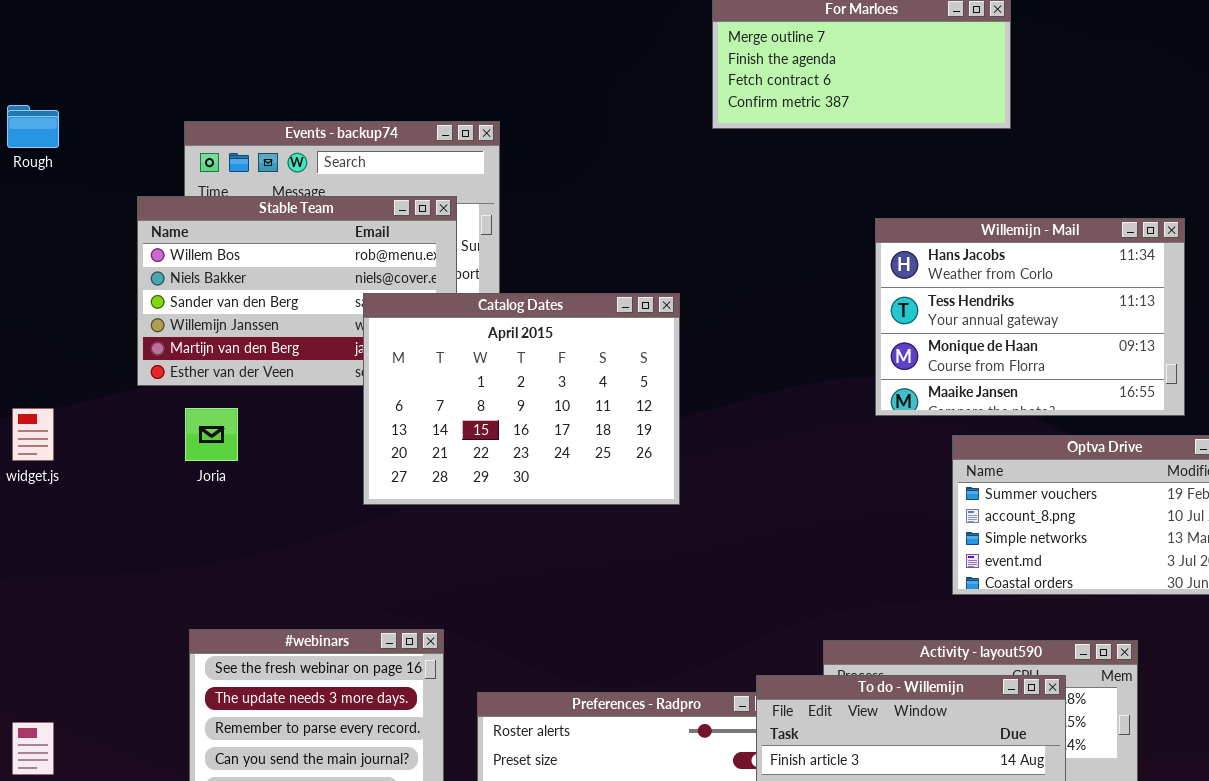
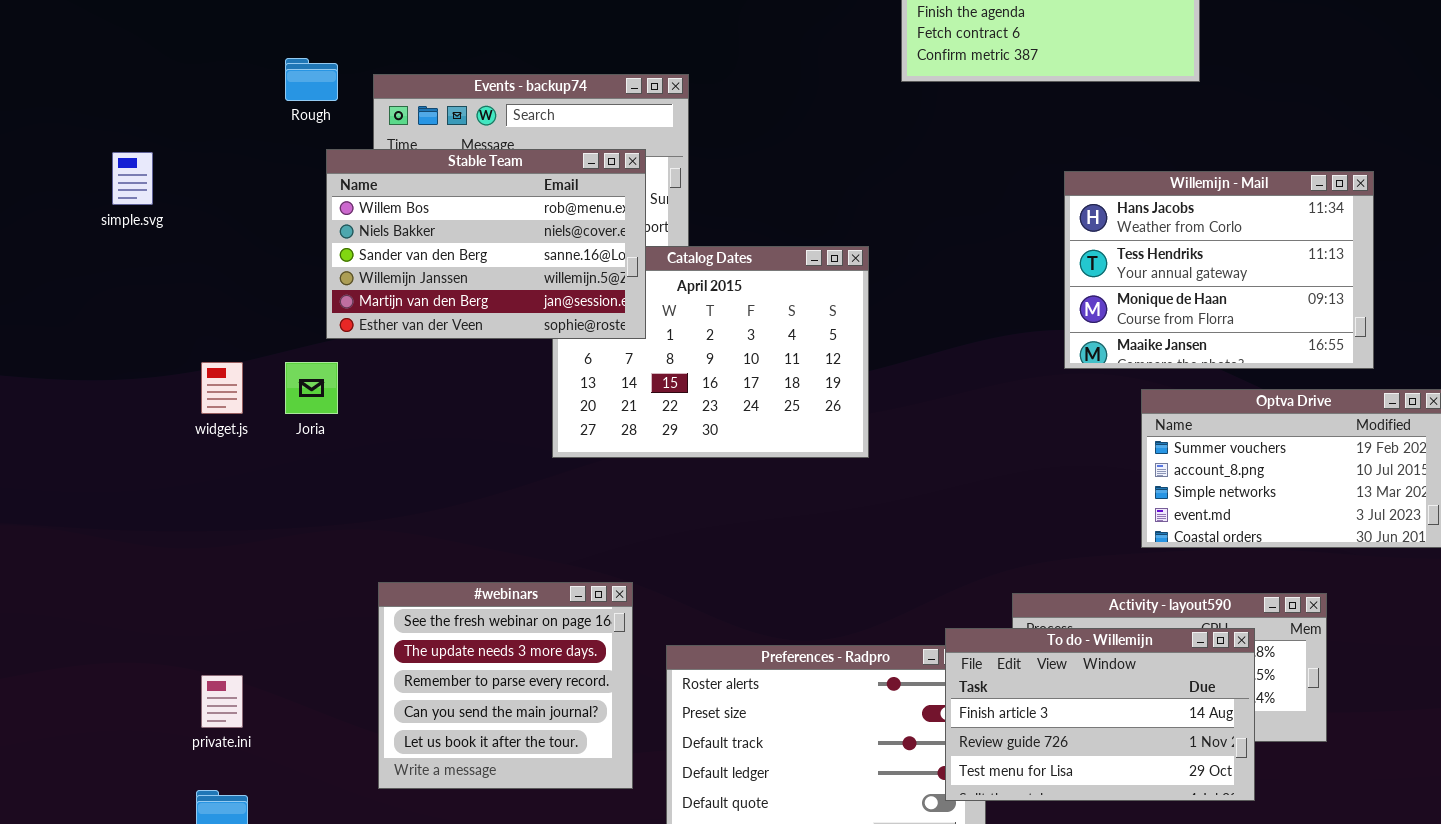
Rough: [7,105,59,148] -> [285,58,338,101], moved
Stable Team: [137,196,457,386] -> [326,149,646,339], raised
Joria: [185,408,238,461] -> [285,362,338,414], moved

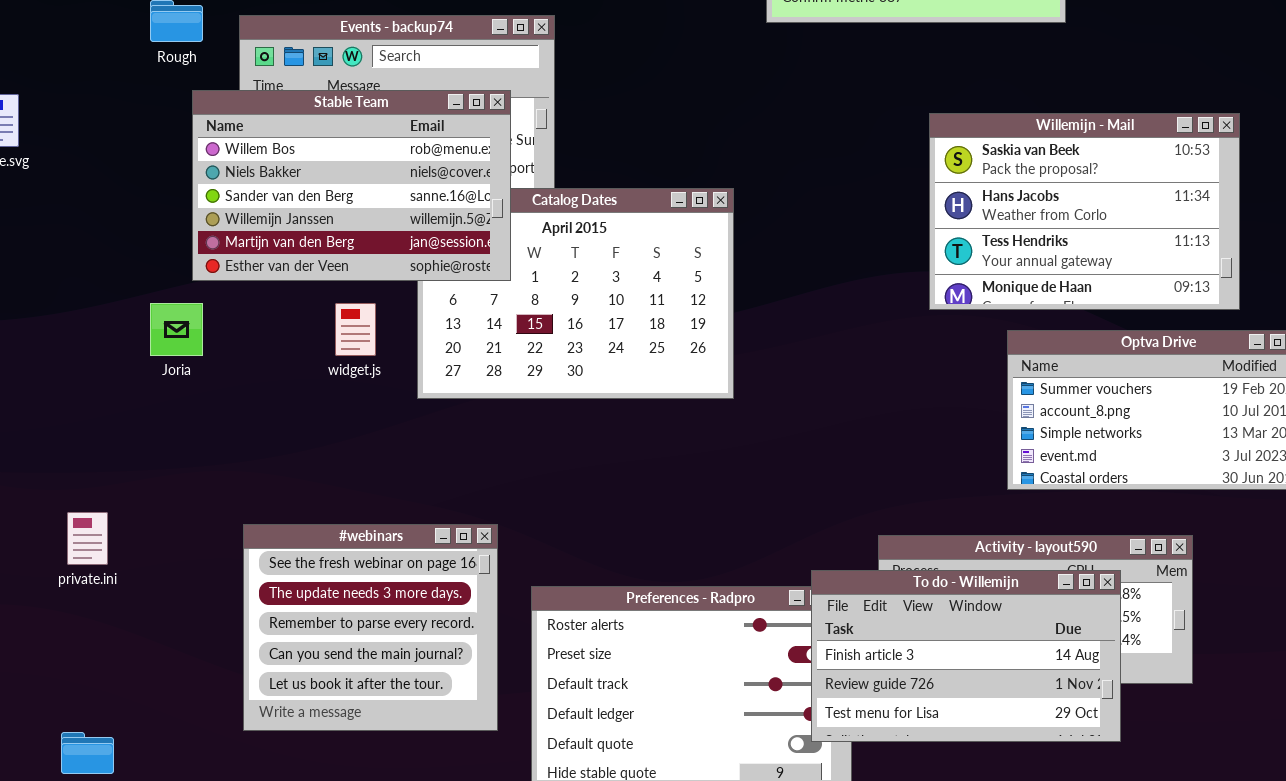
Willemijn - Mail: [1064,171,1374,369] -> [929,113,1240,310], scrolled up 1 row
widget.js: [201,362,243,414] -> [335,303,376,356], moved
private.ini: [201,675,243,728] -> [67,512,108,565], moved

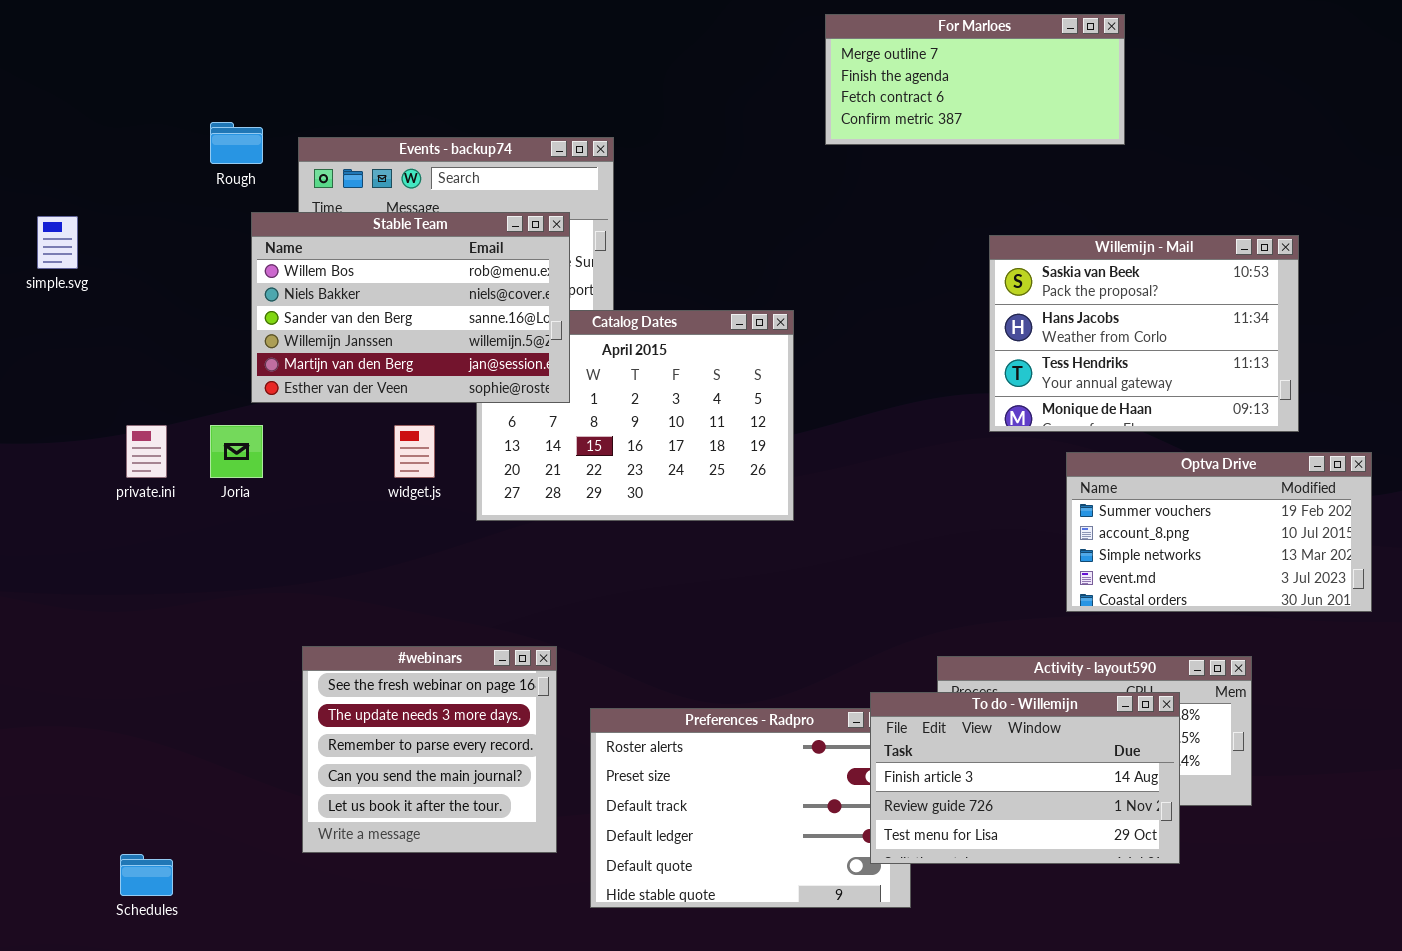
private.ini: [67,512,108,565] -> [126,425,167,478], moved

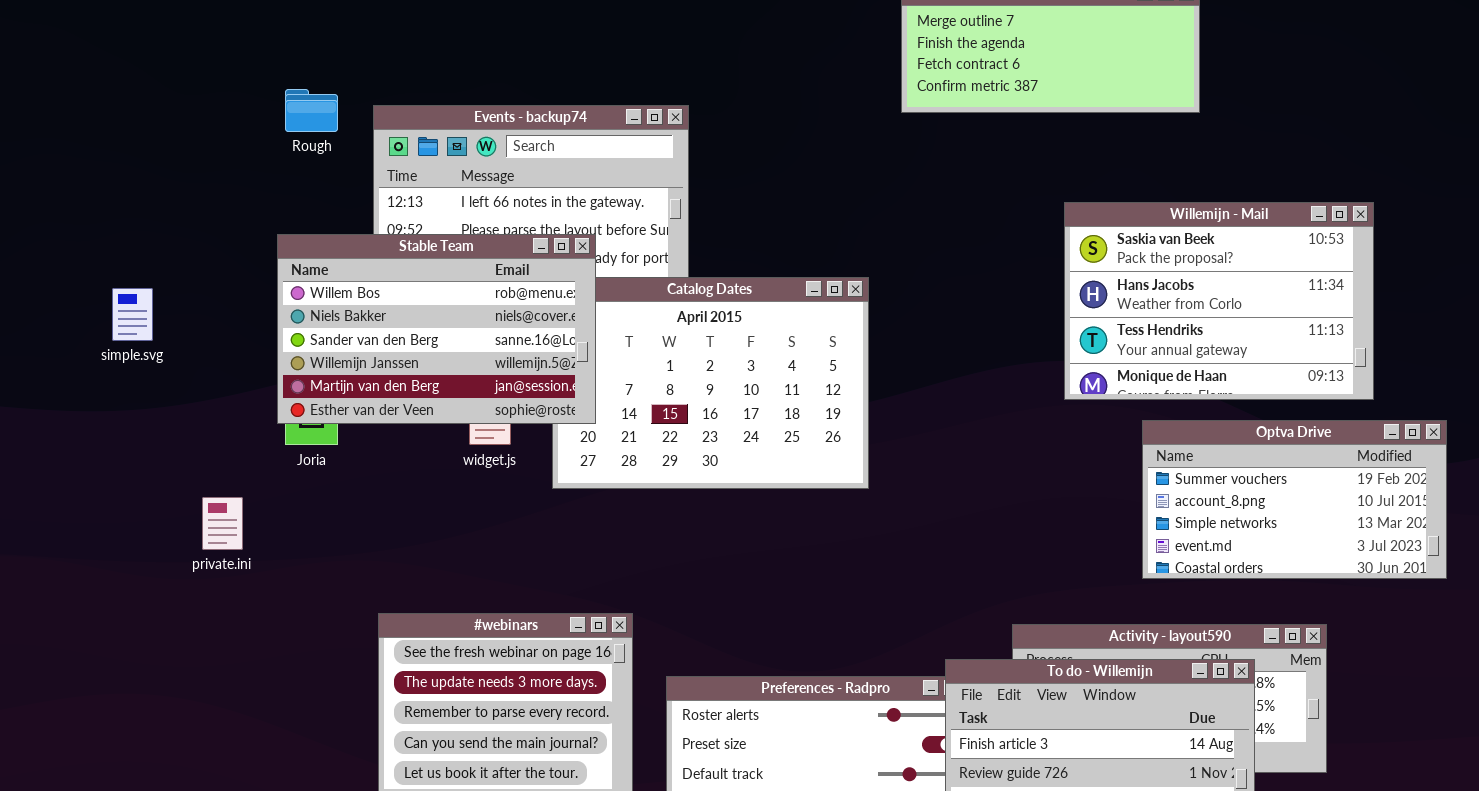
Stable Team: [251,212,570,403] -> [277,234,596,424], moved
simple.svg: [37,216,78,269] -> [112,288,153,341], moved
private.ini: [126,425,167,478] -> [202,497,243,550], moved

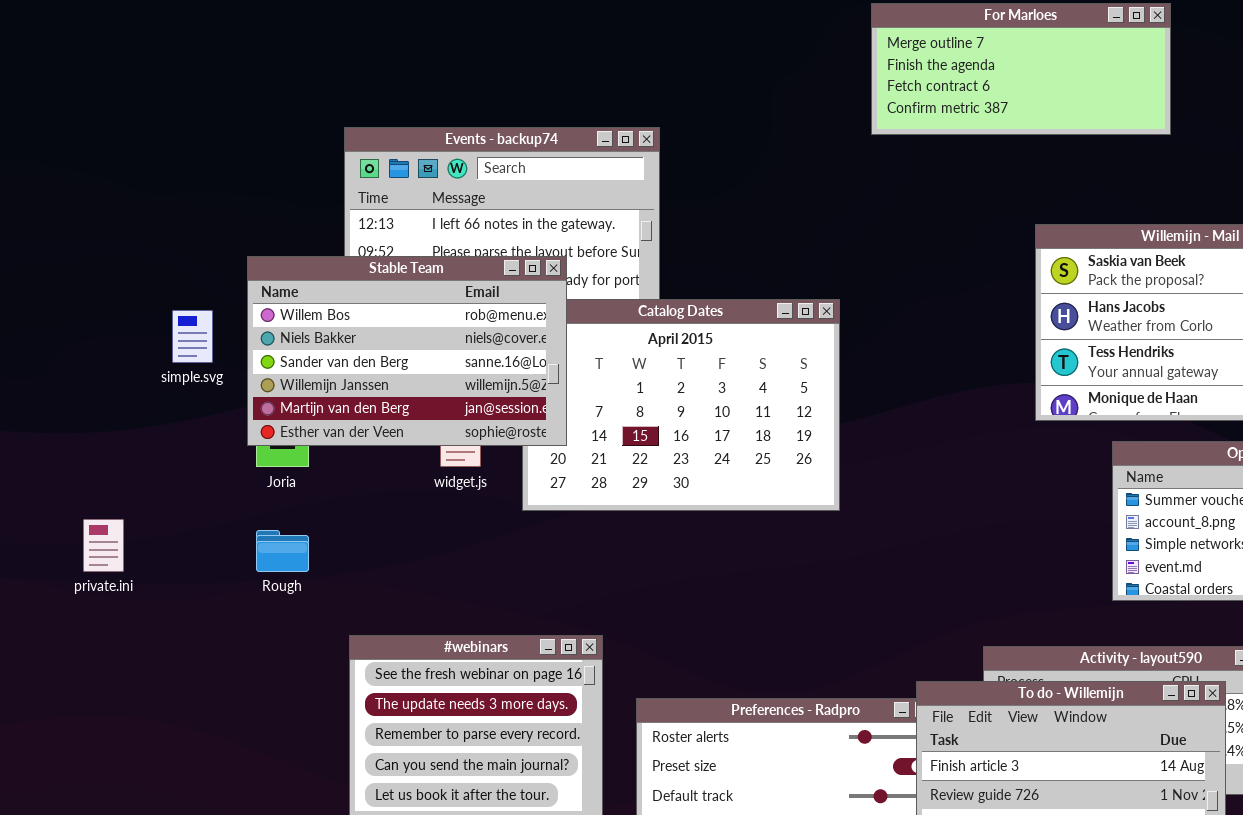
Rough: [285,89,338,132] -> [256,530,309,572], moved
simple.svg: [112,288,153,341] -> [172,310,213,363], moved
private.ini: [202,497,243,550] -> [83,519,124,572], moved

